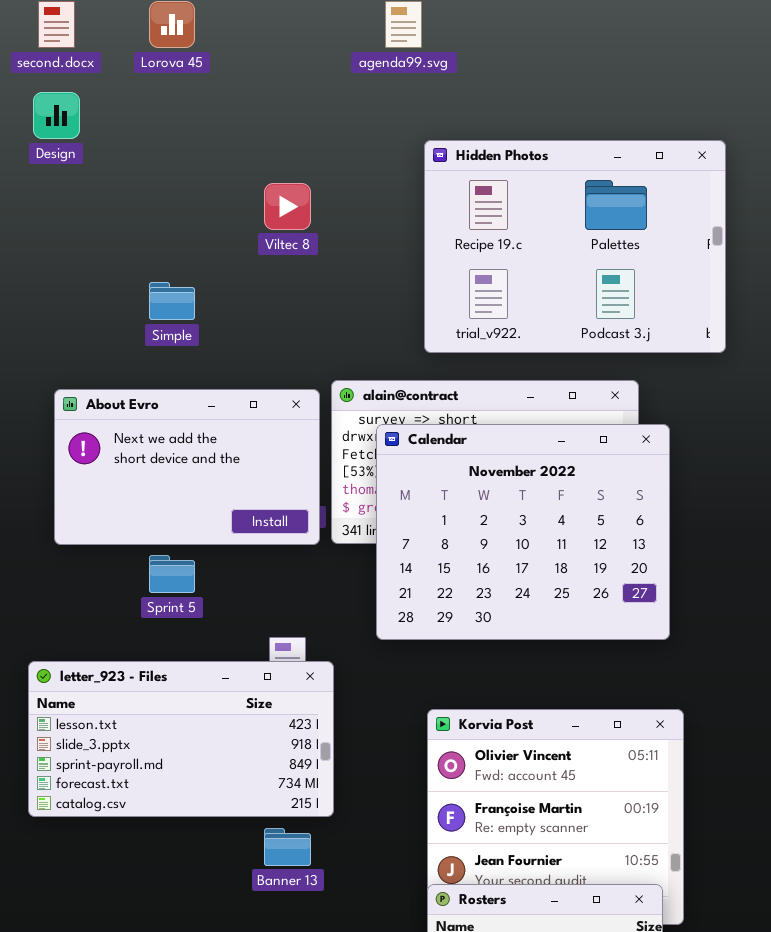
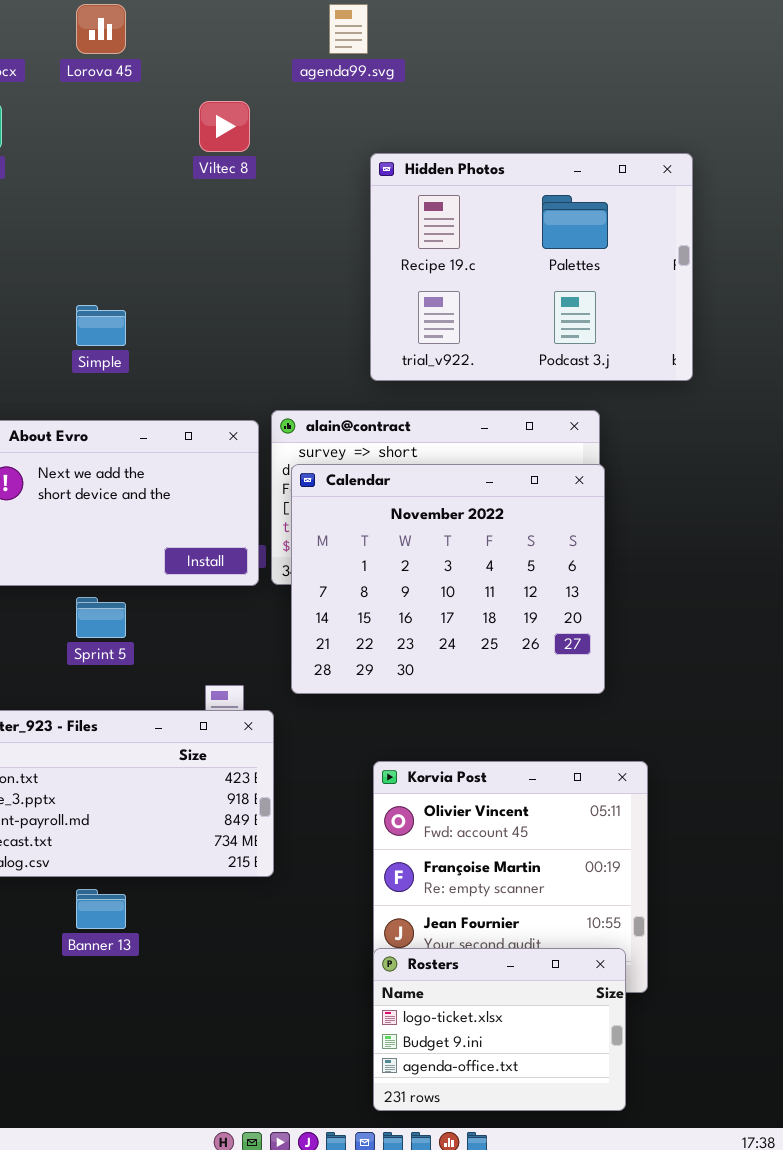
Viltec 8: [264,183,311,230] -> [199,101,250,152], moved
Calendar: [376,424,670,640] -> [291,464,605,694], moved
Banner 13: [264,828,311,866] -> [76,889,126,929], moved

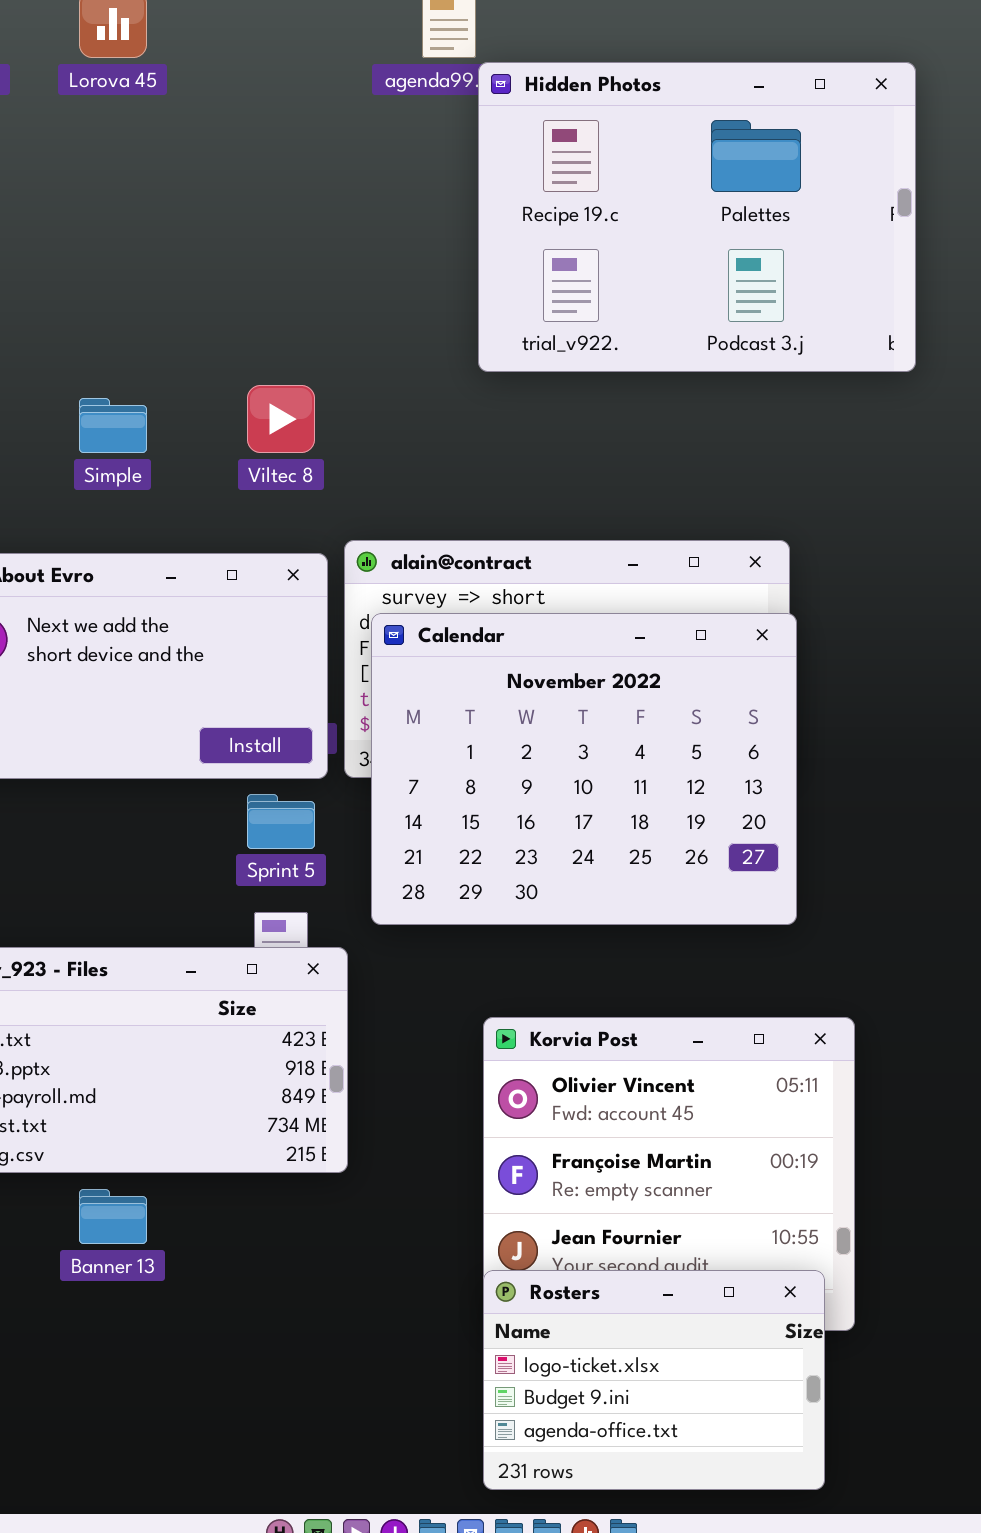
Viltec 8: [199,101,250,152] -> [247,385,315,453], moved
Hidden Photos: [370,153,693,381] -> [478,62,916,372], moved
Sprint 5: [76,597,126,638] -> [247,794,315,849], moved

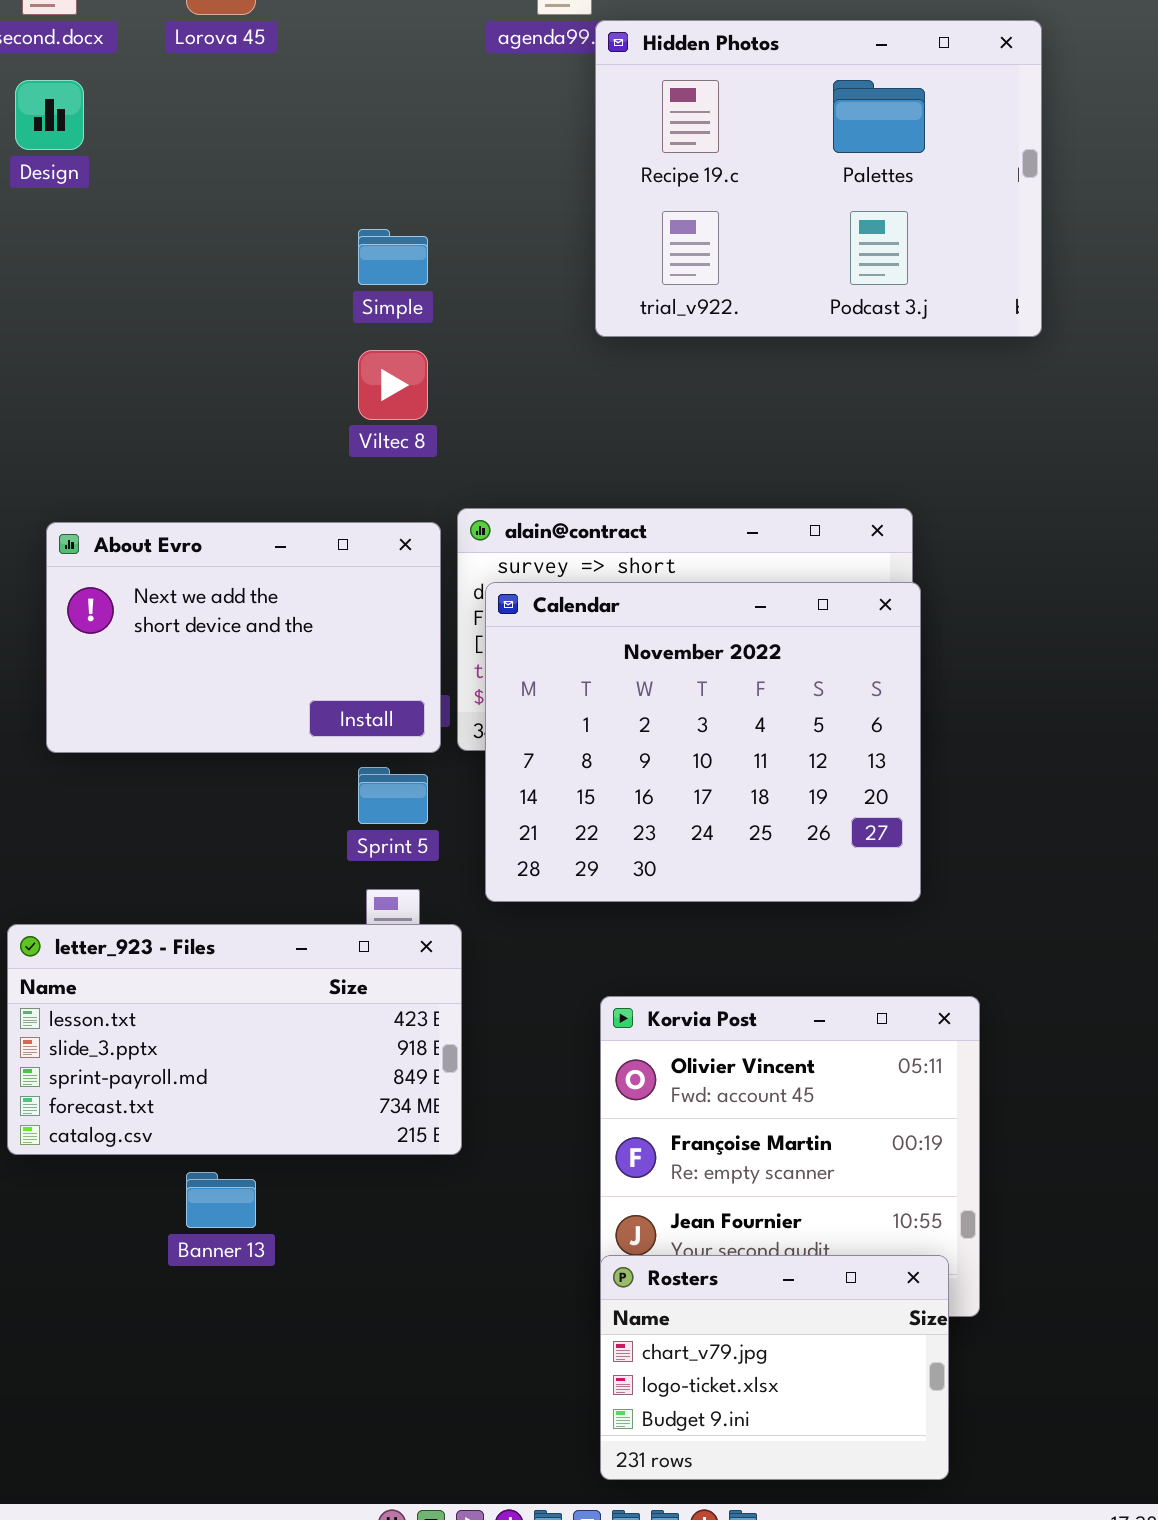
Simple: [79,398,147,453] -> [358,229,428,285], moved
Rosters: [483,1270,825,1490] -> [600,1255,949,1480], scrolled up 1 row

